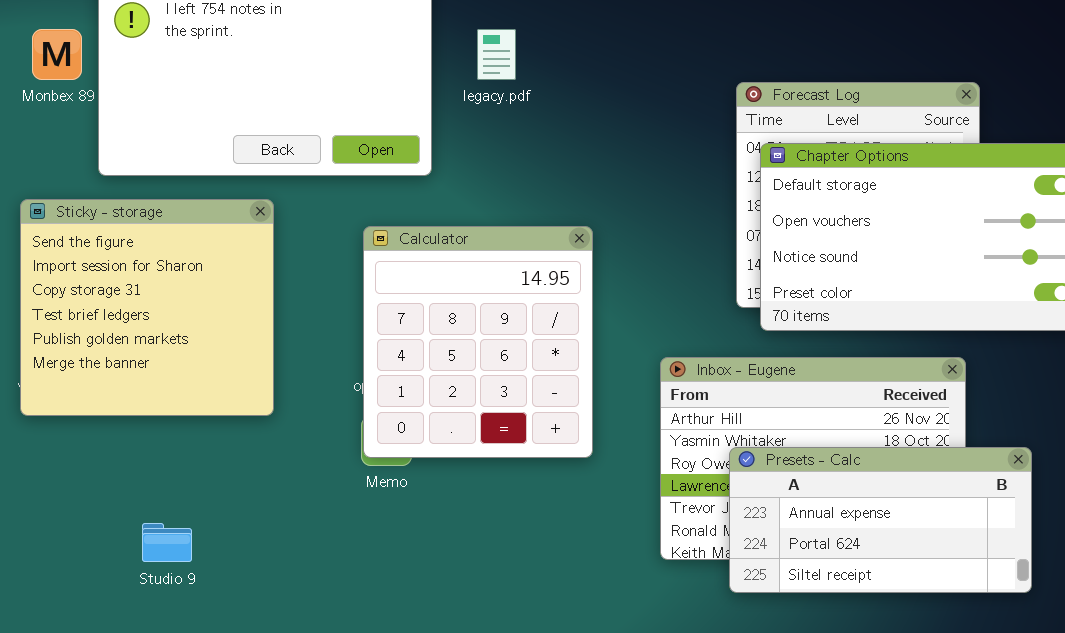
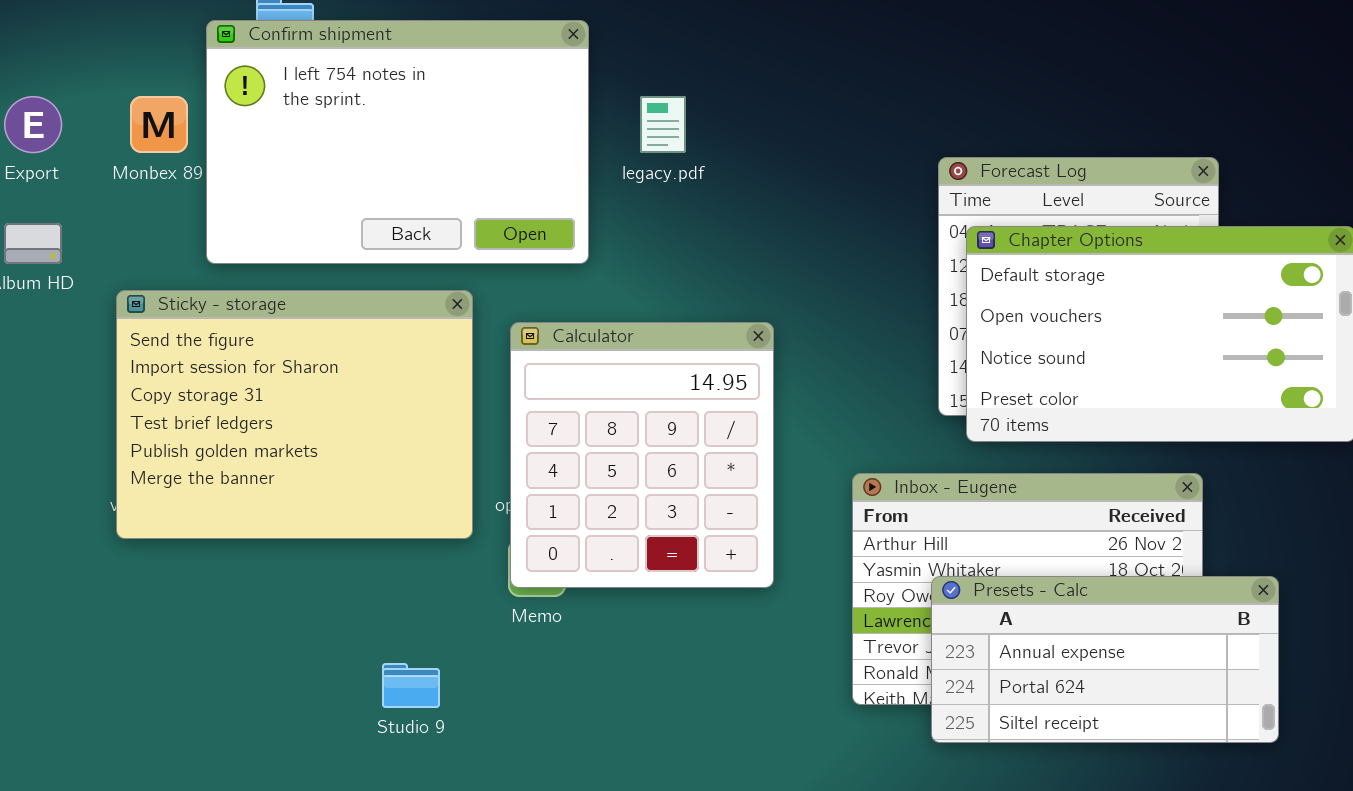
Sticky - storage: [20,199,274,416] -> [116,290,473,539], resized
Studio 9: [142,523,192,562] -> [382,663,440,708], moved

